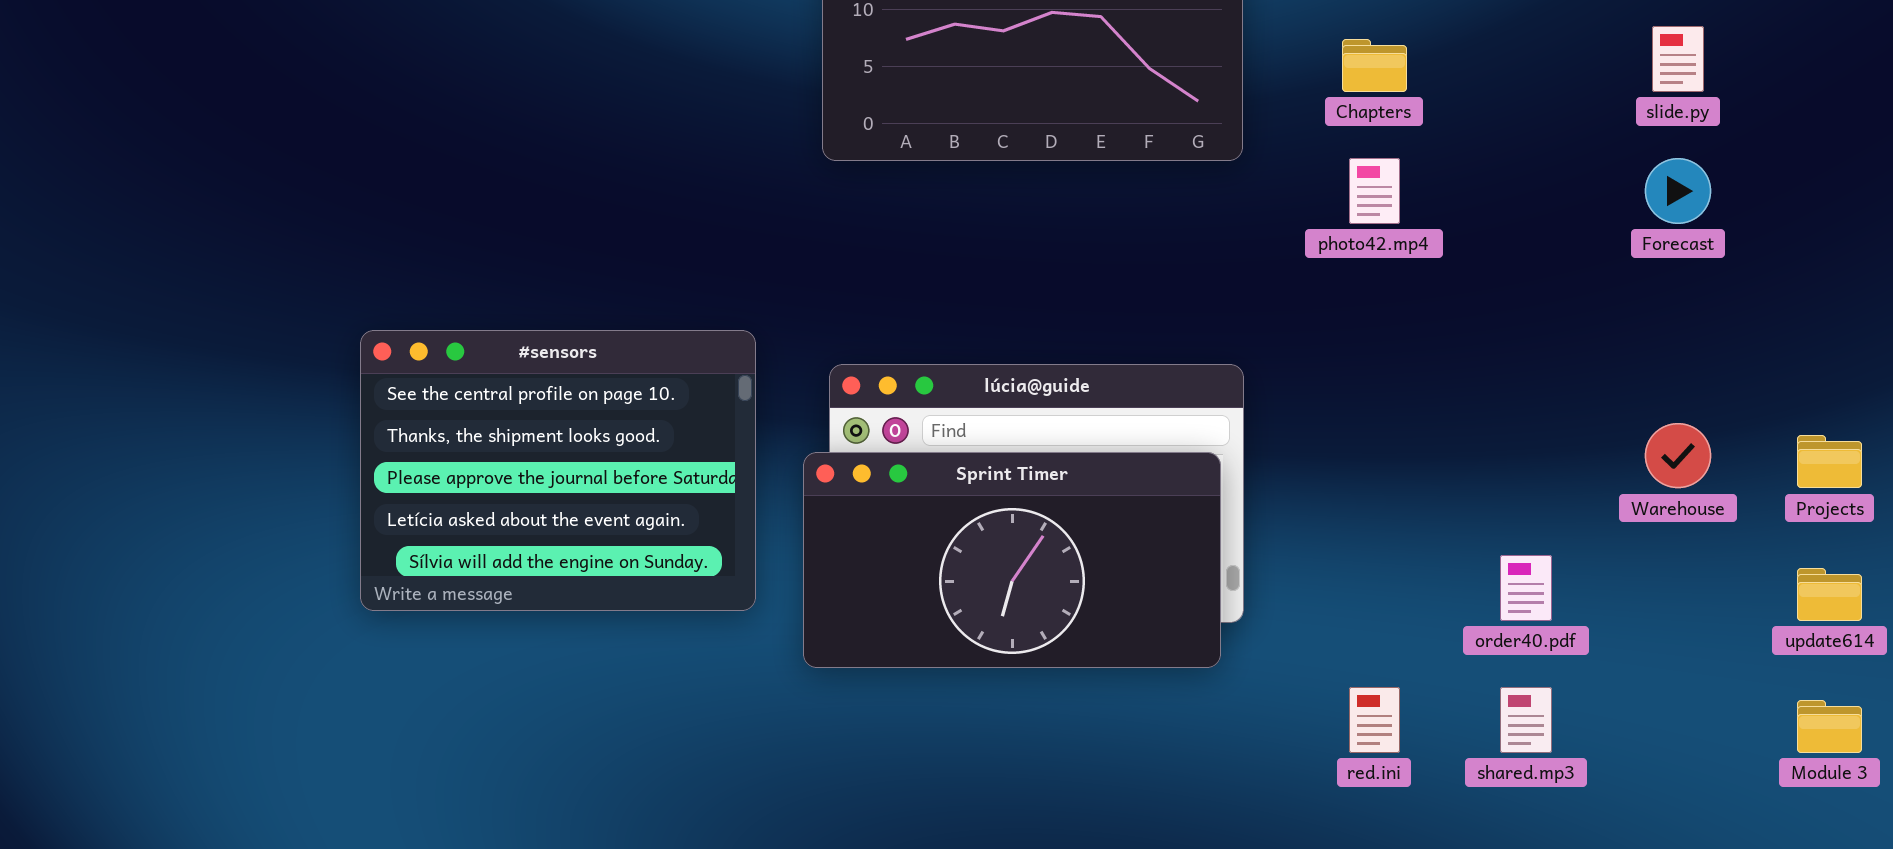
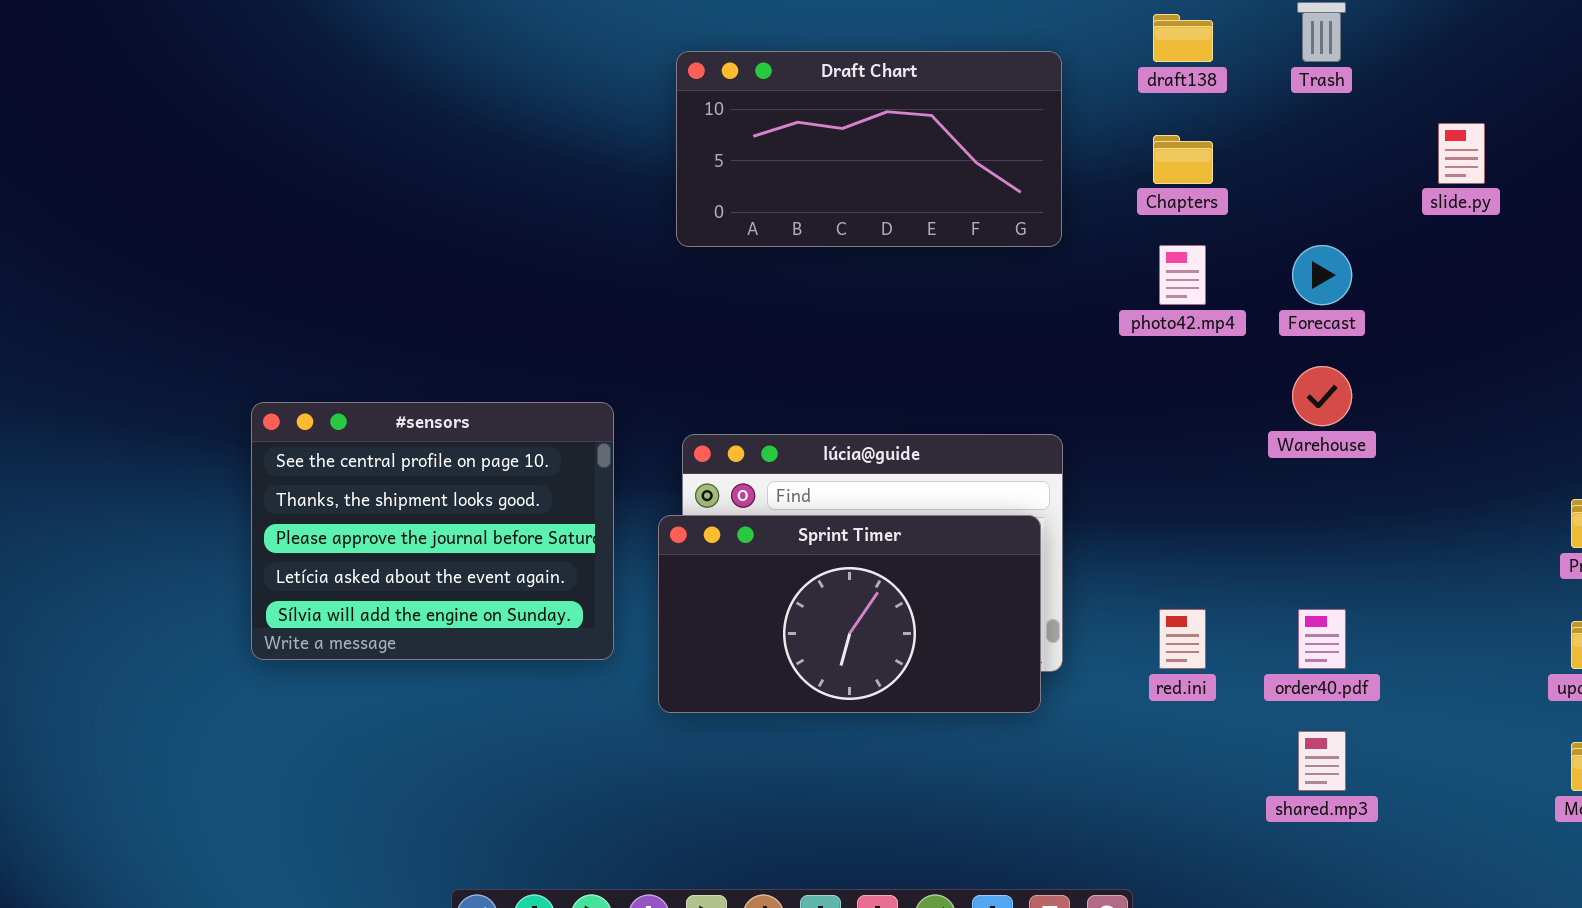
Forecast: [1645,158,1711,224] -> [1292,245,1352,305], moved
Warehouse: [1645,423,1711,488] -> [1292,366,1352,426], moved
red.ini: [1349,687,1400,753] -> [1159,609,1206,669], moved

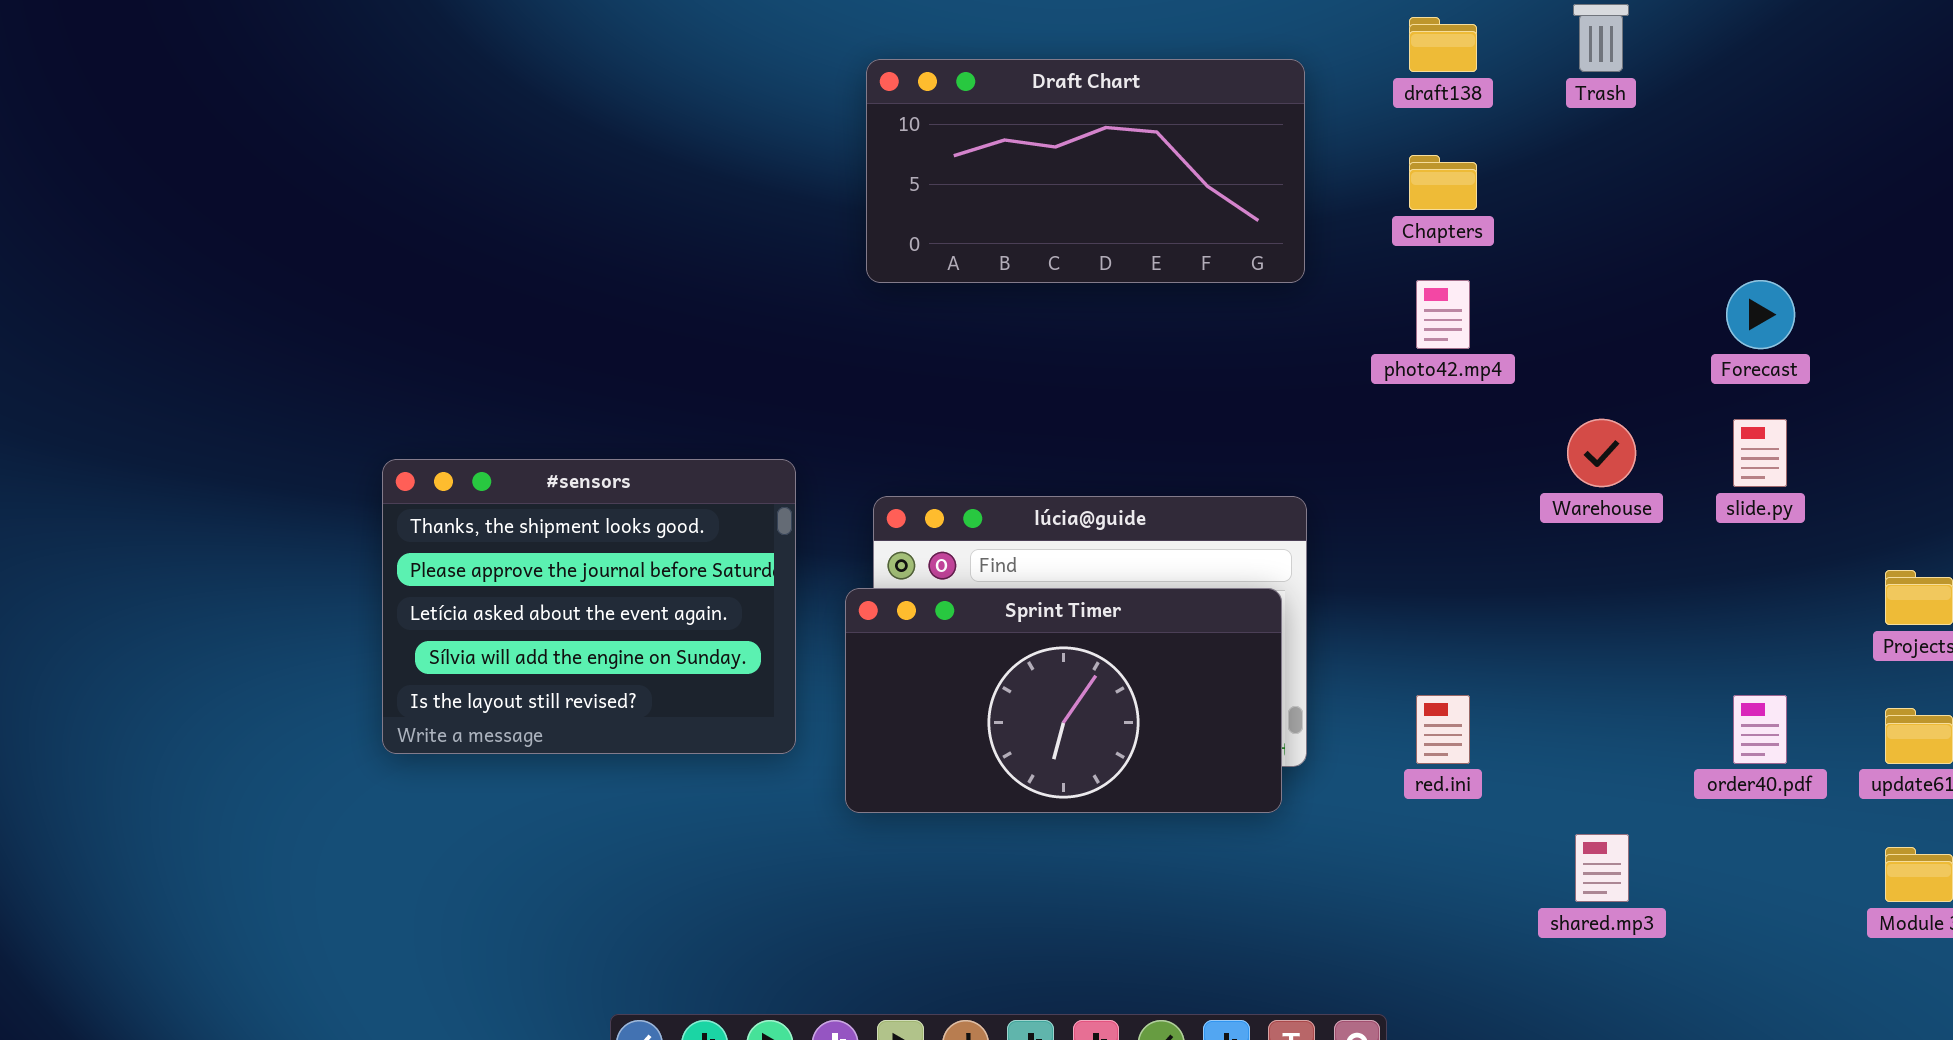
slide.py: [1438,123,1485,184] -> [1733,419,1787,487], moved
Forecast: [1292,245,1352,305] -> [1726,280,1795,349], moved
#sensors: [251,402,614,660] -> [382,459,796,754], scrolled down 1 row
order40.pdf: [1298,609,1346,669] -> [1733,695,1787,764], moved

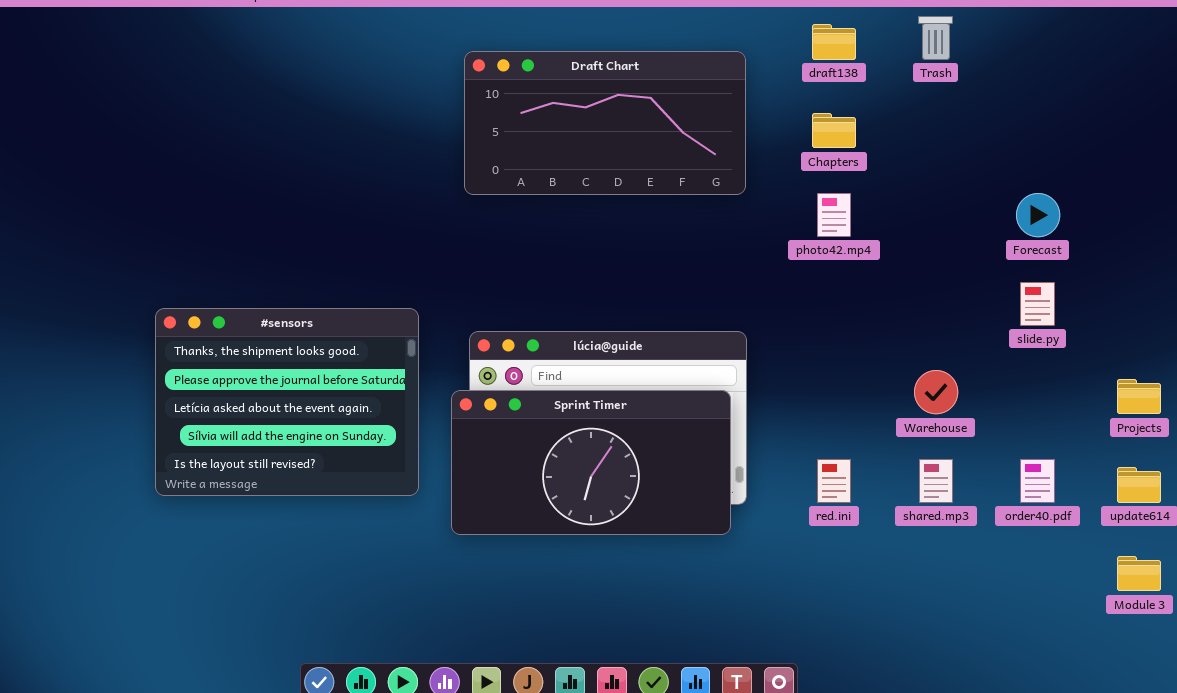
Warehouse: [1567,419,1636,487] -> [914,370,958,414], moved
shared.mp3: [1575,834,1629,902] -> [919,459,953,503], moved

